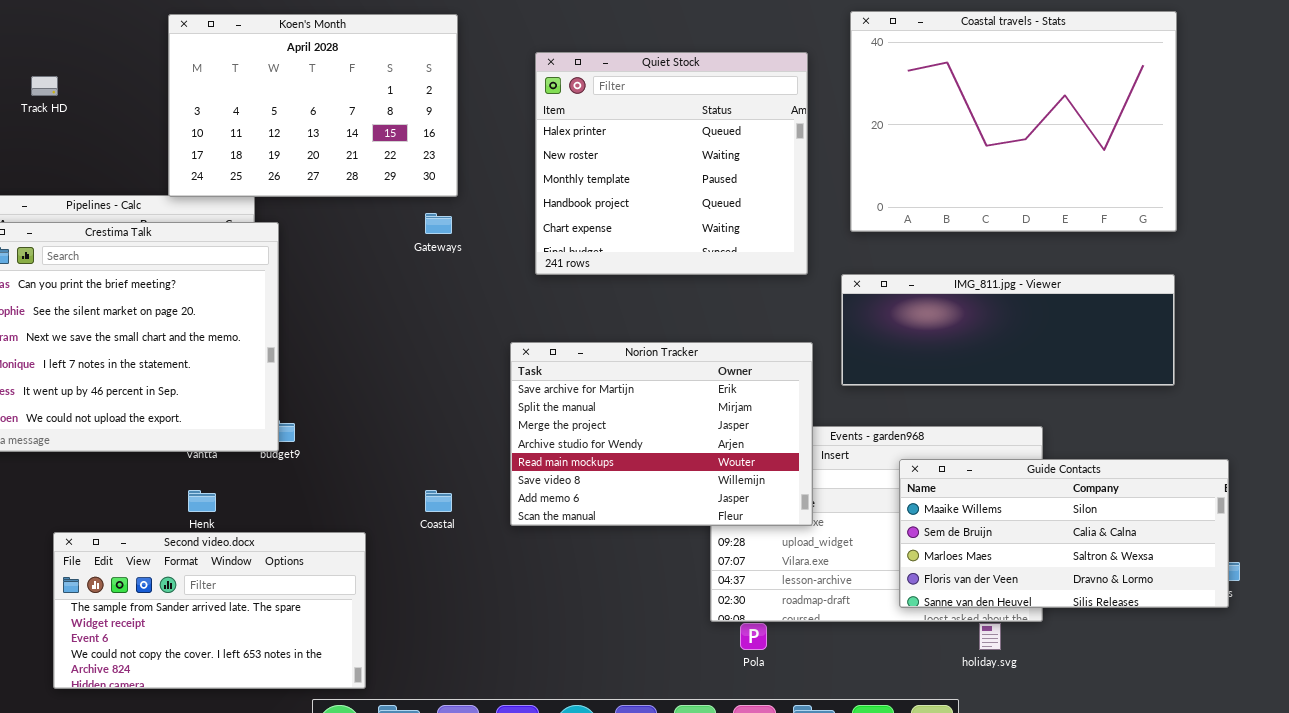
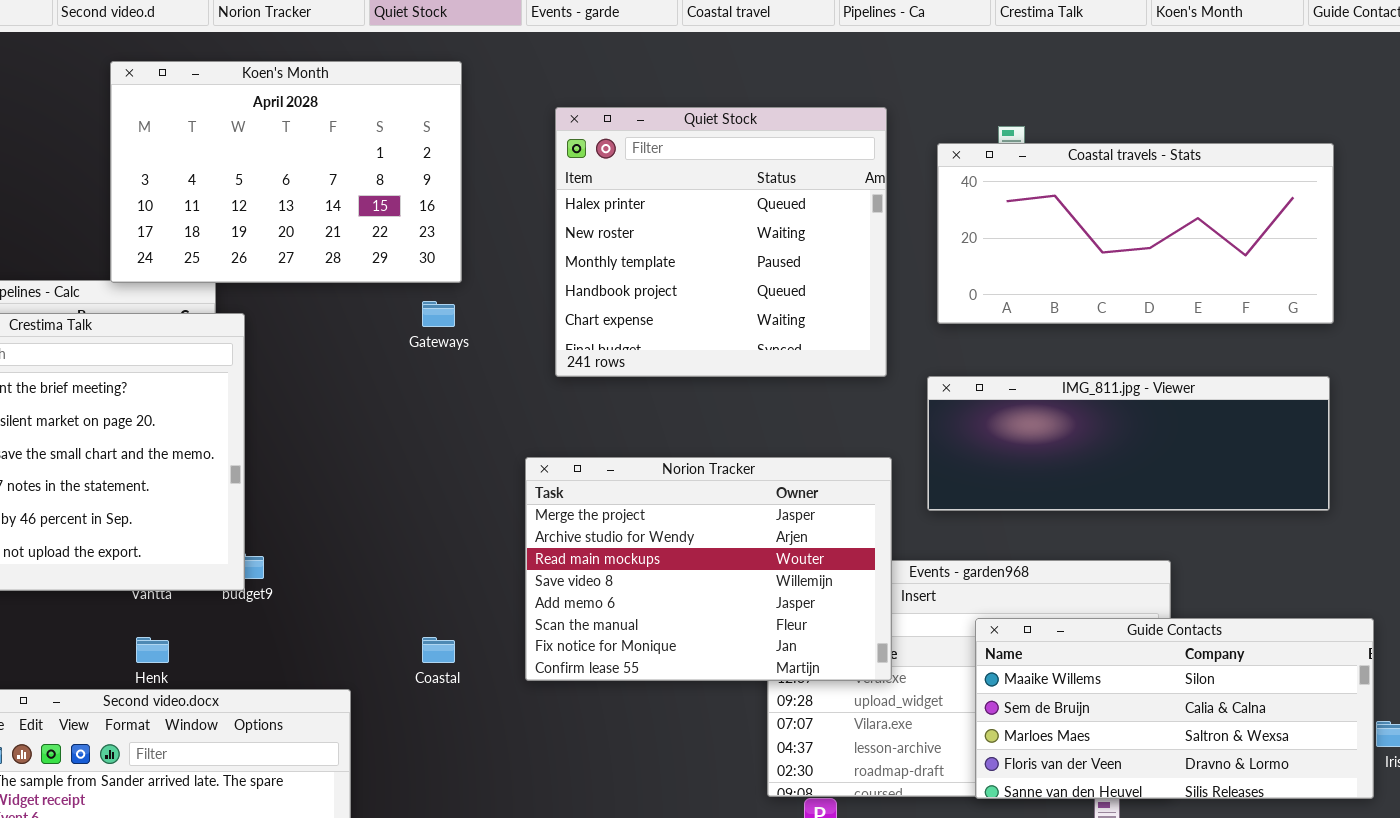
Coastal travels - Stats: [850,11,1177,232] -> [937,143,1334,324], resized
Norion Tracker: [510,342,813,526] -> [525,457,892,681], scrolled down 2 rows
Guide Contacts: [899,459,1229,608] -> [975,618,1374,799], moved

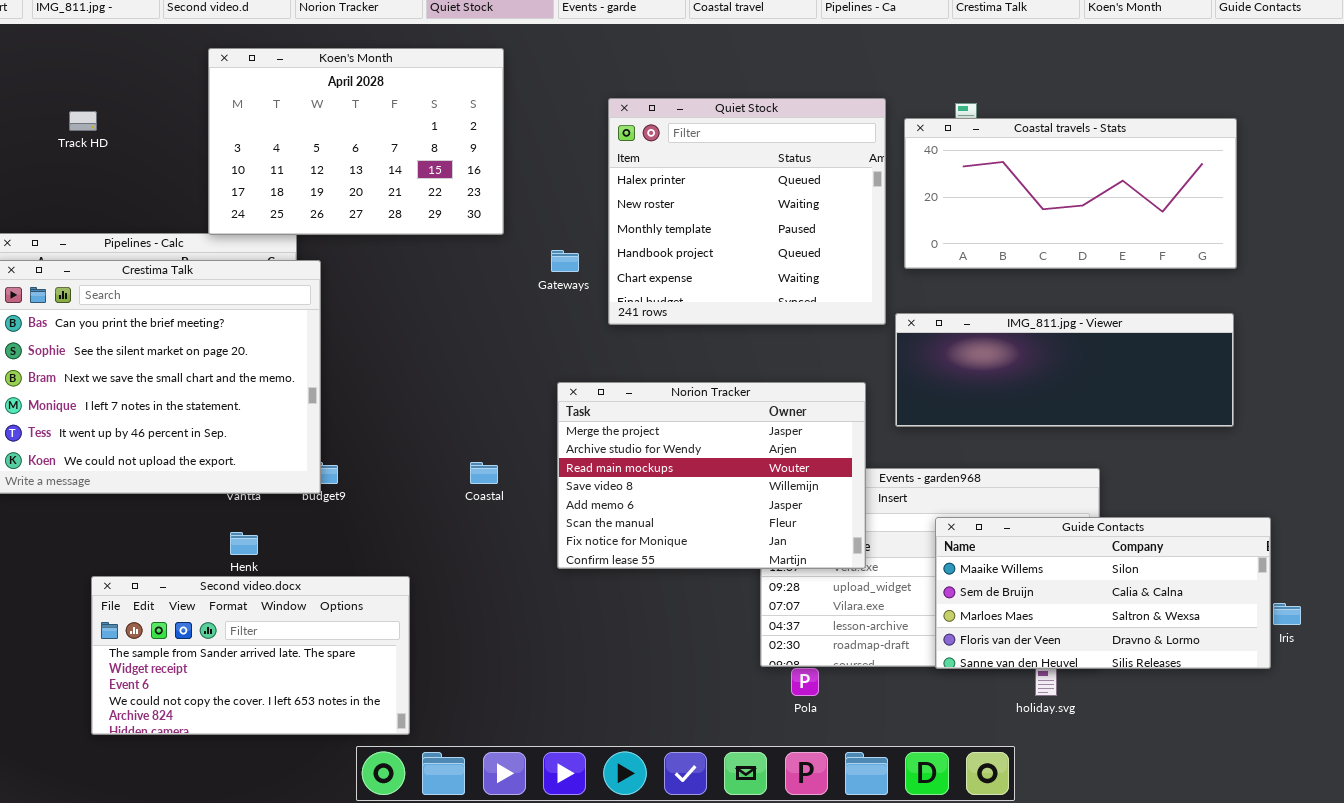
Quiet Stock: [555,107,887,377] -> [608,98,886,325], moved
Gateways: [422,301,455,327] -> [551,250,579,272], moved
Coastal: [422,637,455,663] -> [470,462,498,484], moved

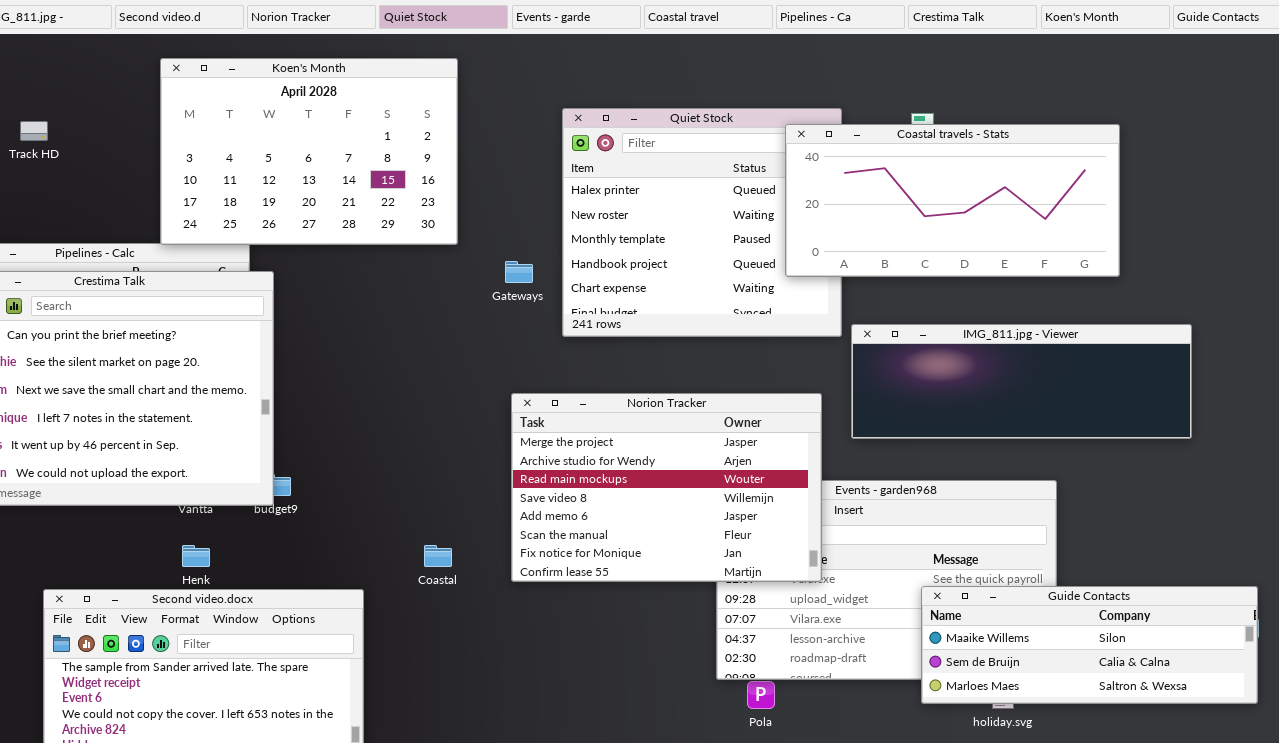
Coastal travels - Stats: [904,118,1237,269] -> [785,124,1120,277], moved
Coastal: [470,462,498,484] -> [424,545,452,567], moved
Guide Contacts: [935,517,1271,669] -> [921,586,1258,704], moved, resized

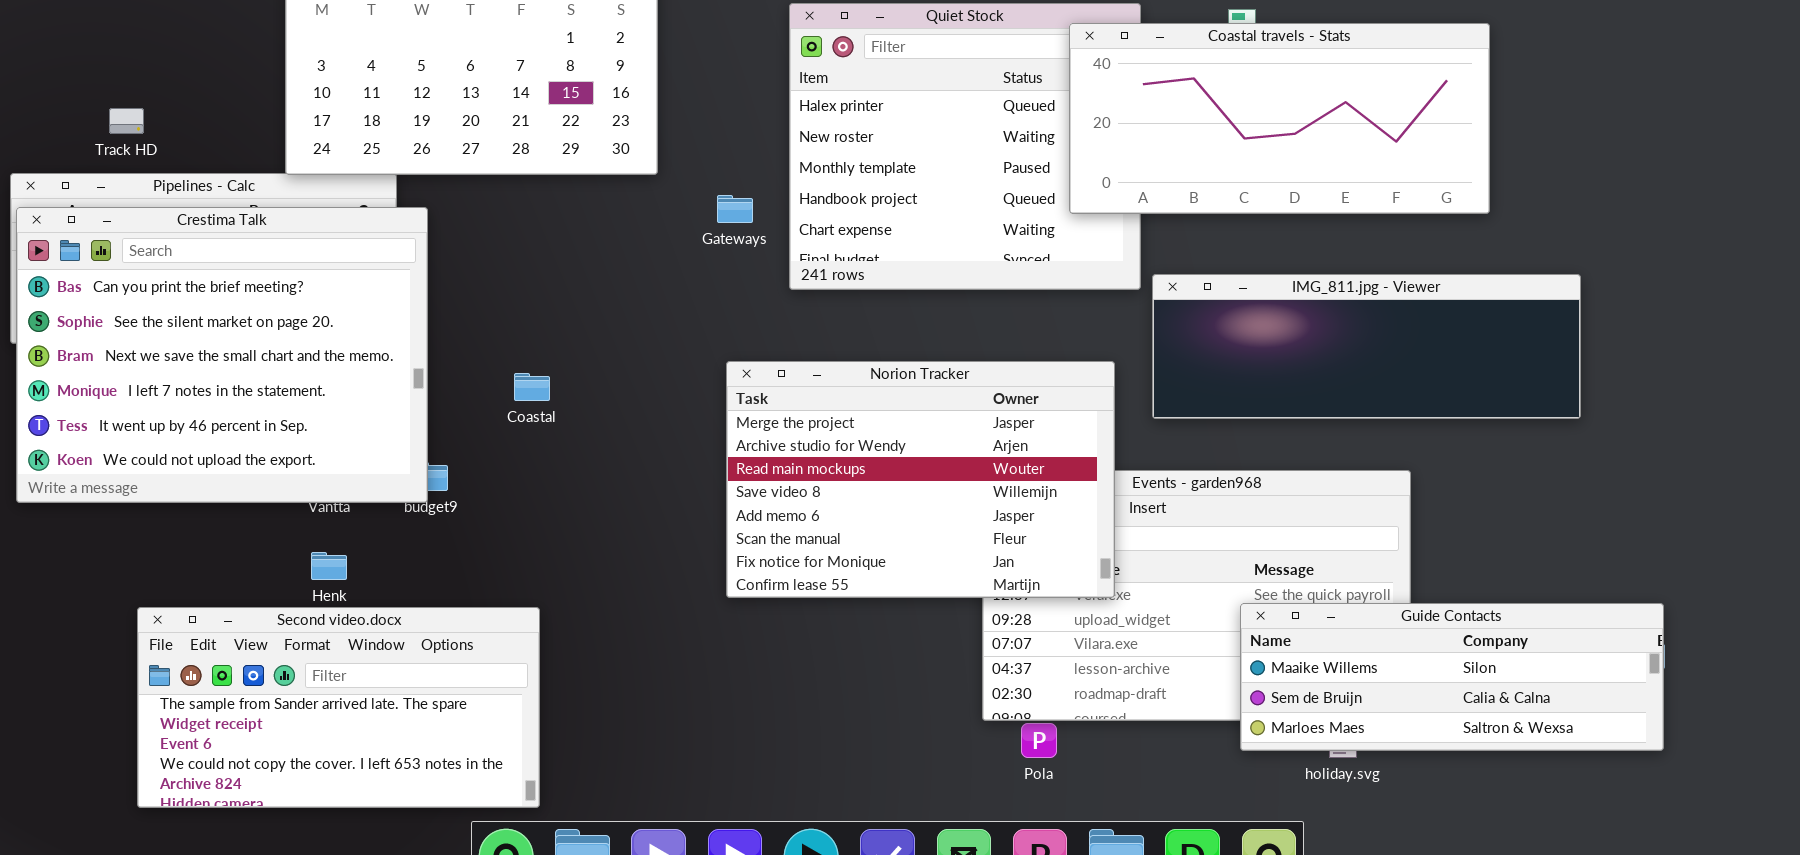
Track HD: [20,121,48,141] -> [109,108,144,134], moved
Coastal: [424,545,452,567] -> [514,373,550,401], moved

